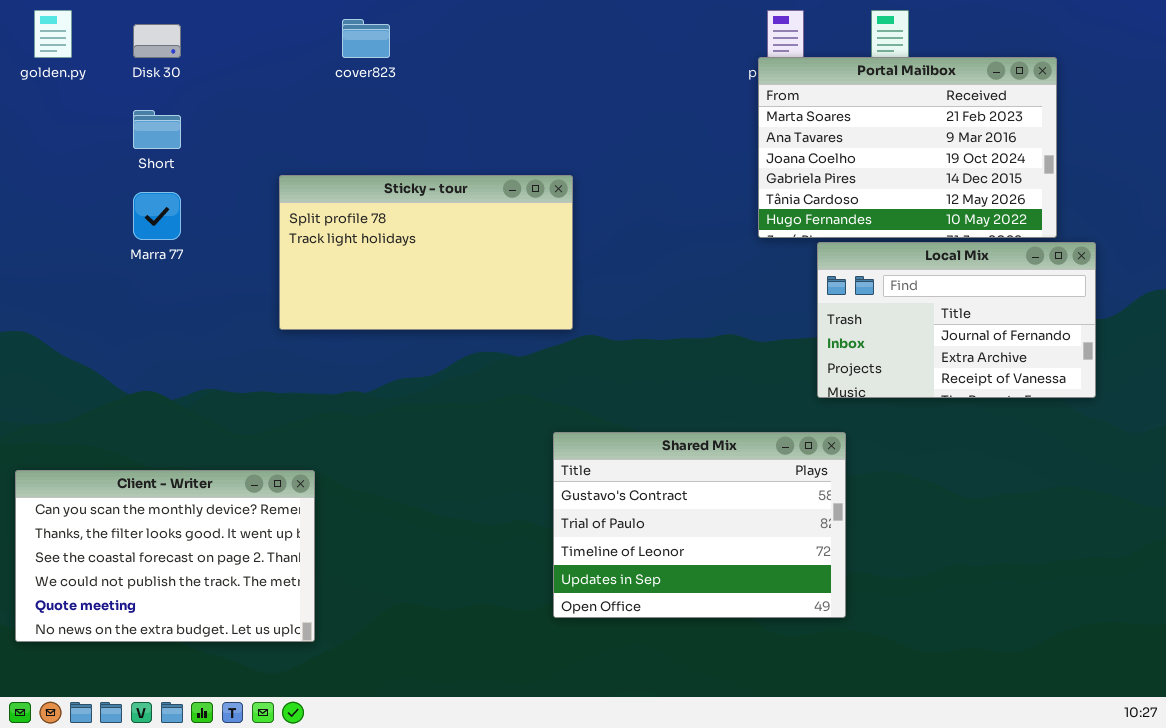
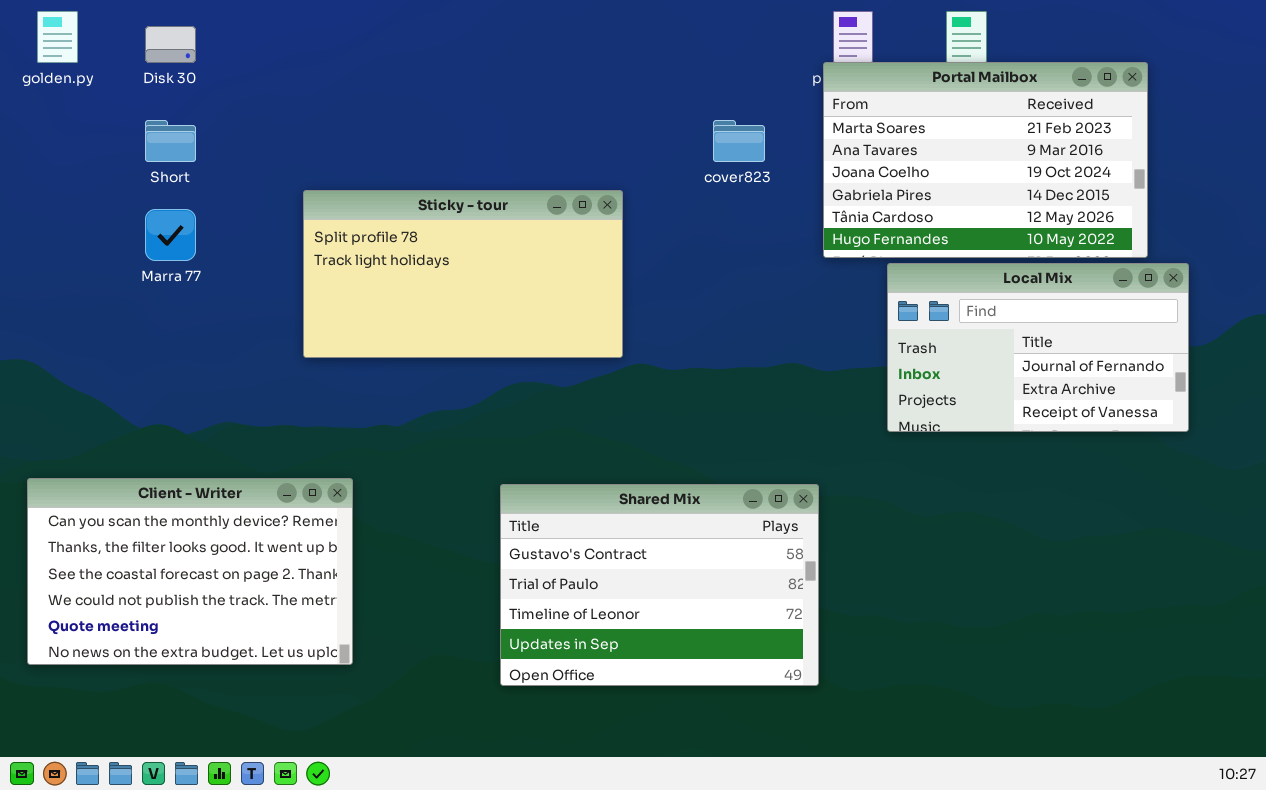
cover823: [342,19,390,58] -> [713,120,765,162], moved
Shared Mix: [553,432,846,618] -> [500,484,819,686], moved
Client - Writer: [15,470,315,642] -> [27,478,353,665], moved

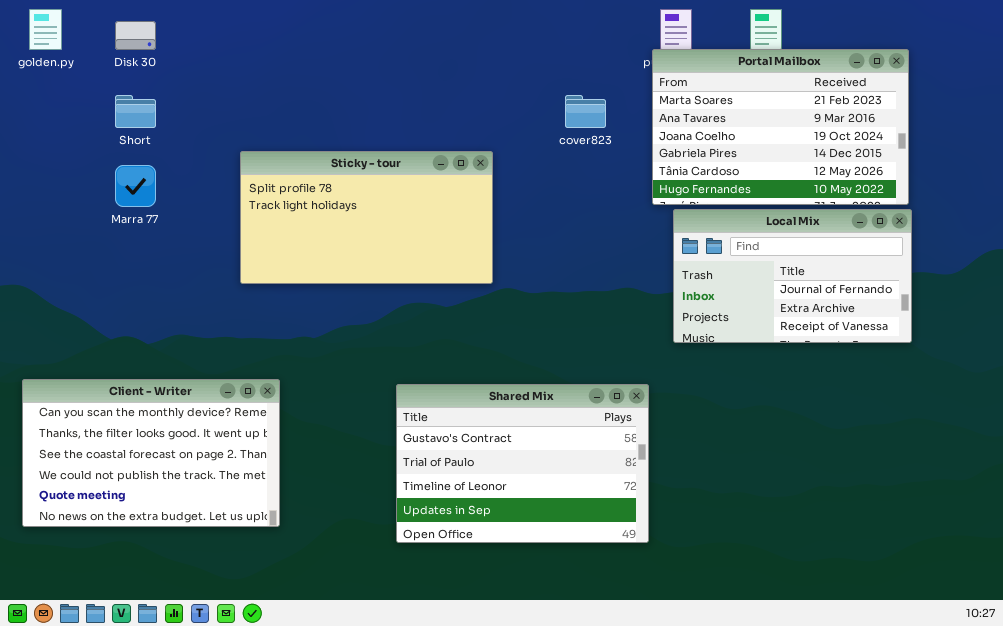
Local Mix: [887,263,1189,432] -> [673,209,912,343], moved

